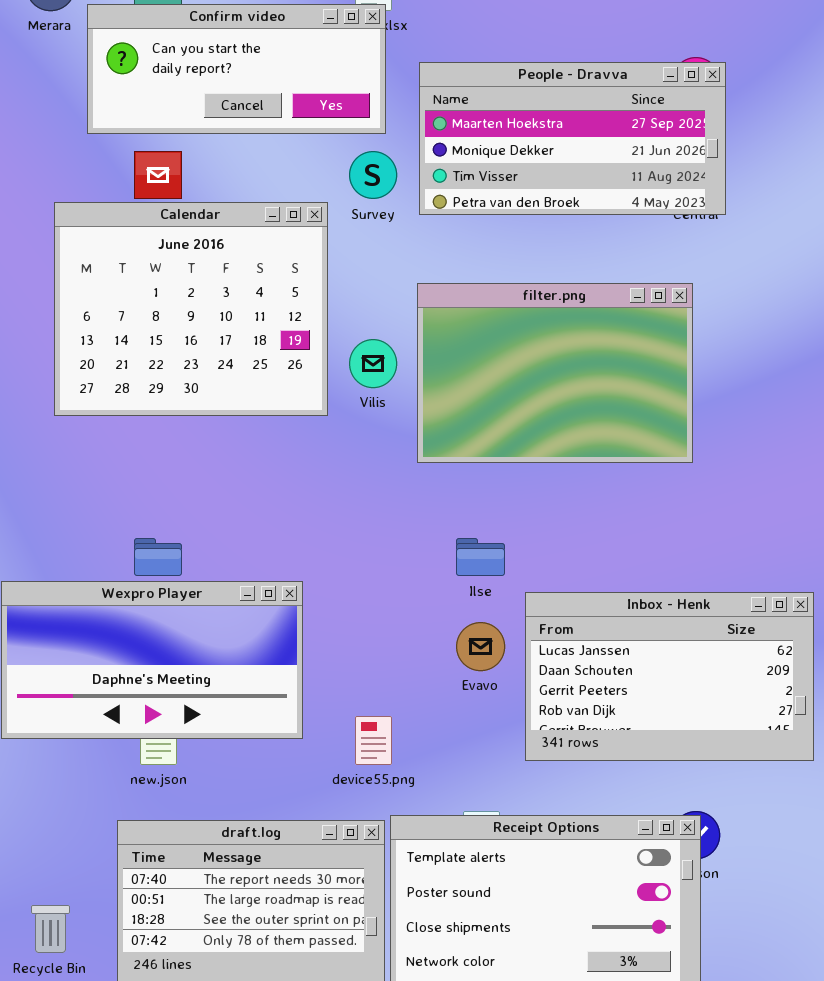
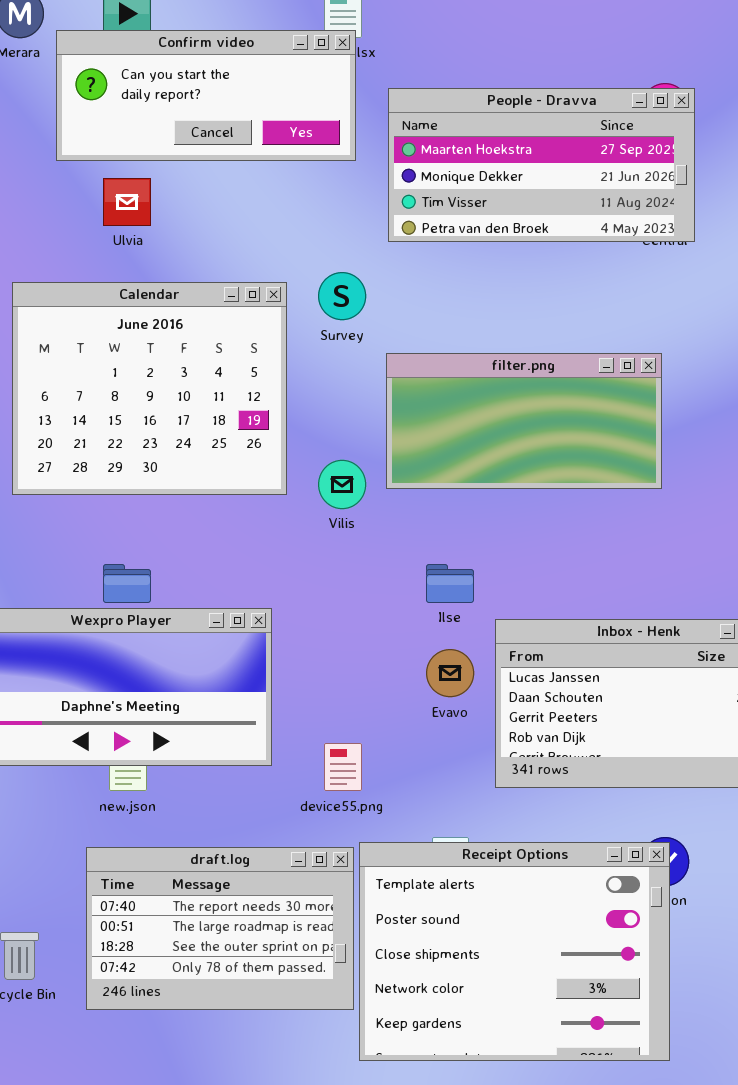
Survey: [349,151,397,199] -> [318,272,366,320], moved
Calendar: [54,202,328,416] -> [12,282,287,495], moved
filter.png: [417,283,693,463] -> [386,353,662,489], resized
Vilis: [349,339,397,388] -> [318,460,366,509], moved

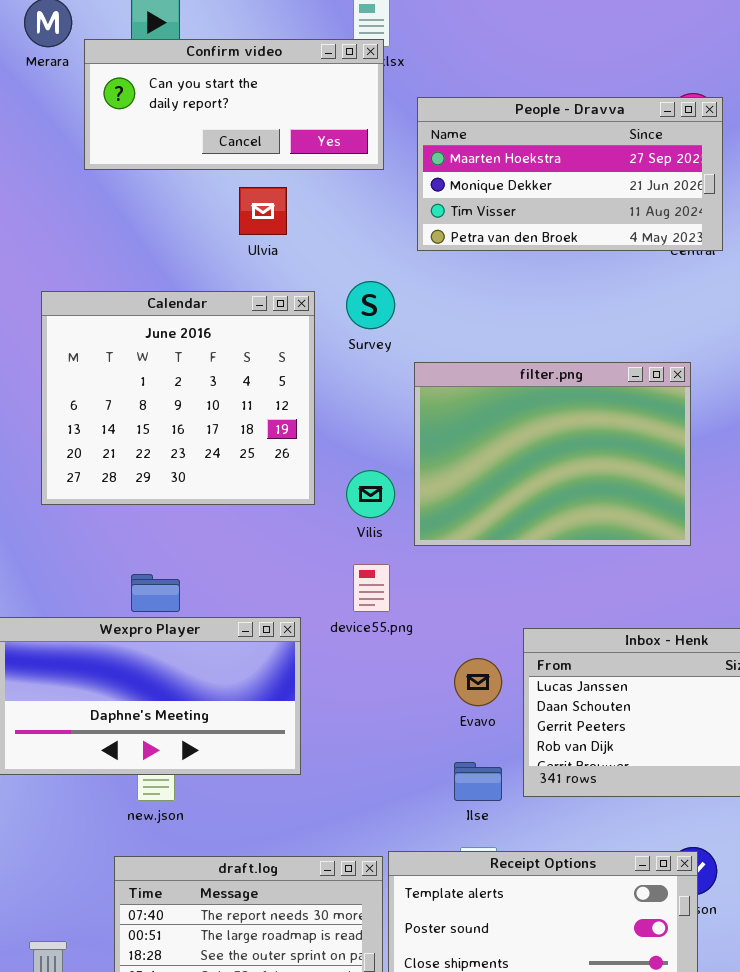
Ulvia: [103,178,151,226] -> [239,187,287,235], moved
filter.png: [386,353,662,489] -> [414,362,691,546], resized
Ilse: [426,564,474,603] -> [454,762,502,801], moved
device55.png: [324,743,362,791] -> [353,564,390,612], moved

